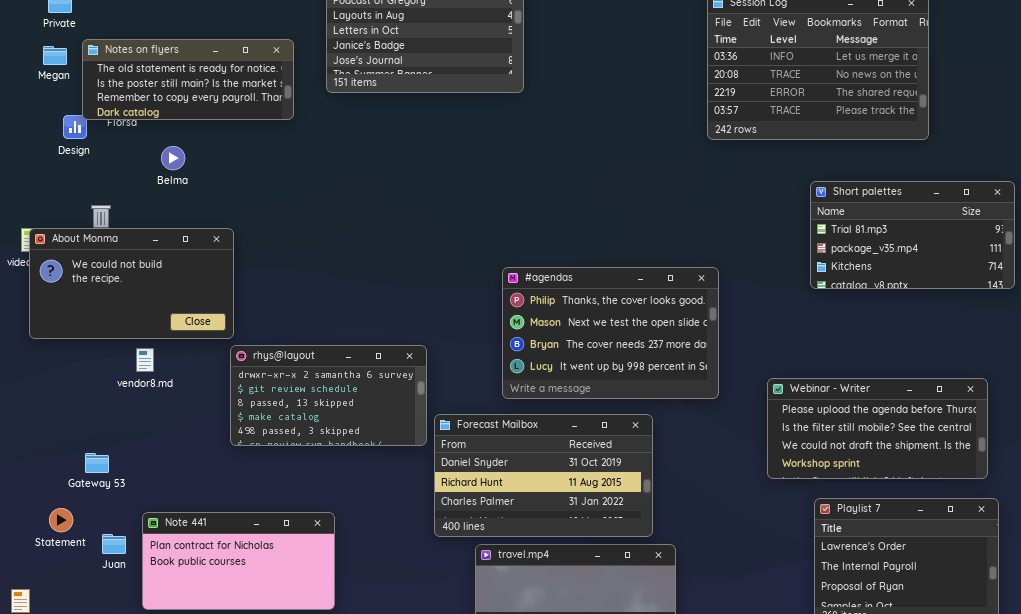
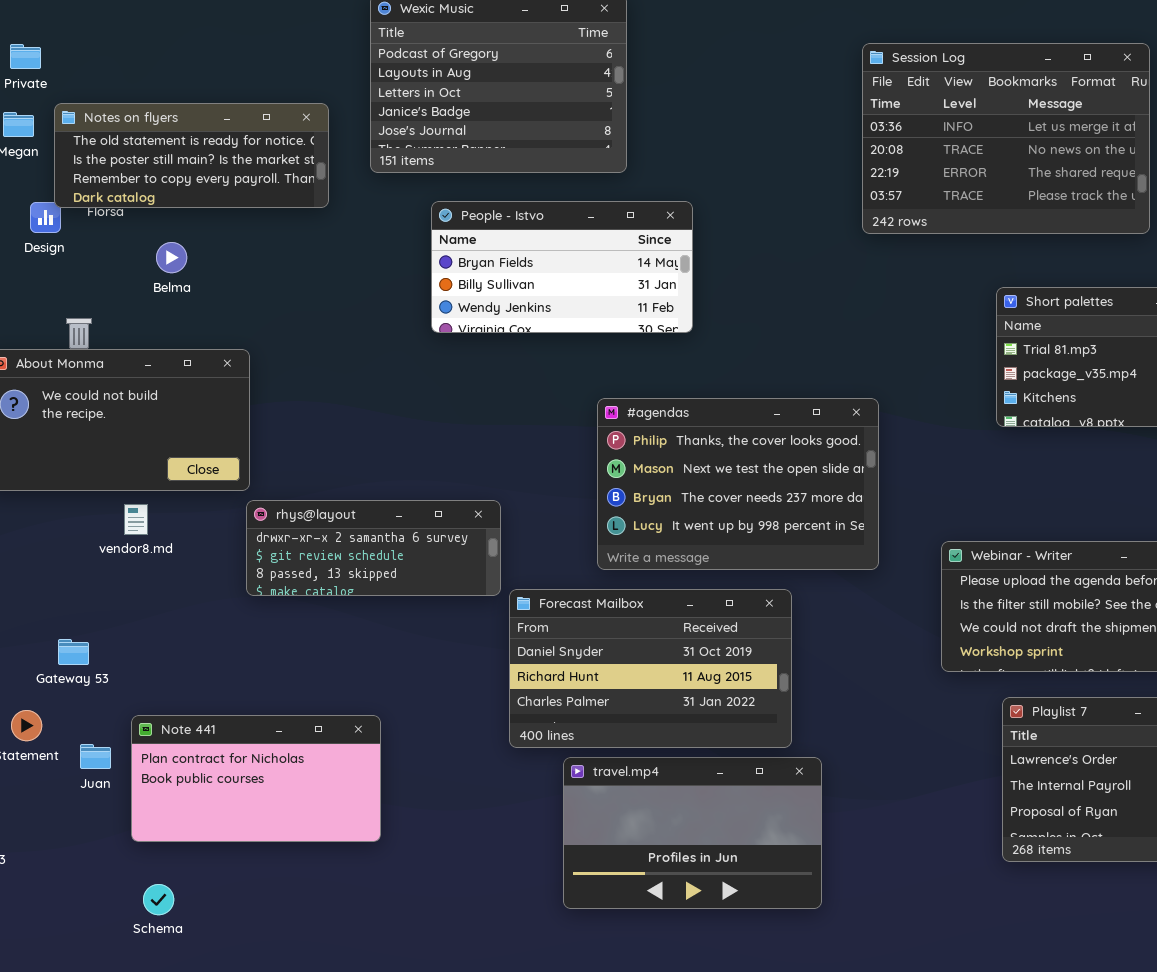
People - Istvo: none -> [431,201,693,333], opened
rhys@layout: [230,345,427,446] -> [246,500,501,596], resized

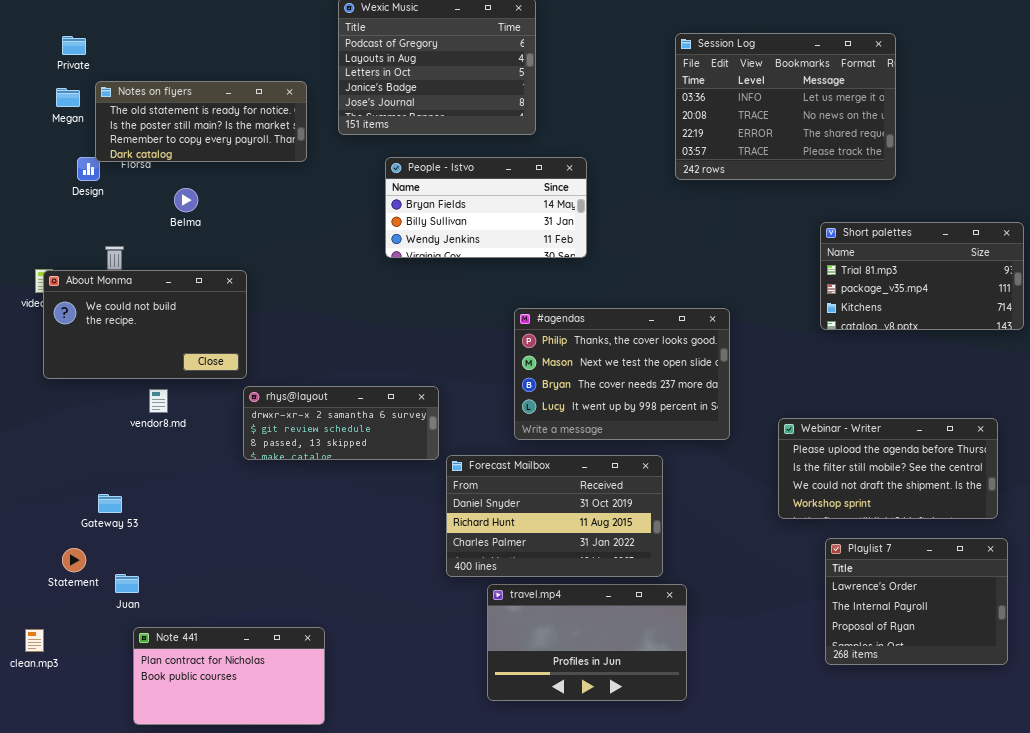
Session Log: [862,43,1150,234] -> [675,33,896,180], moved
Note 441: [131,715,381,842] -> [133,627,325,725], moved

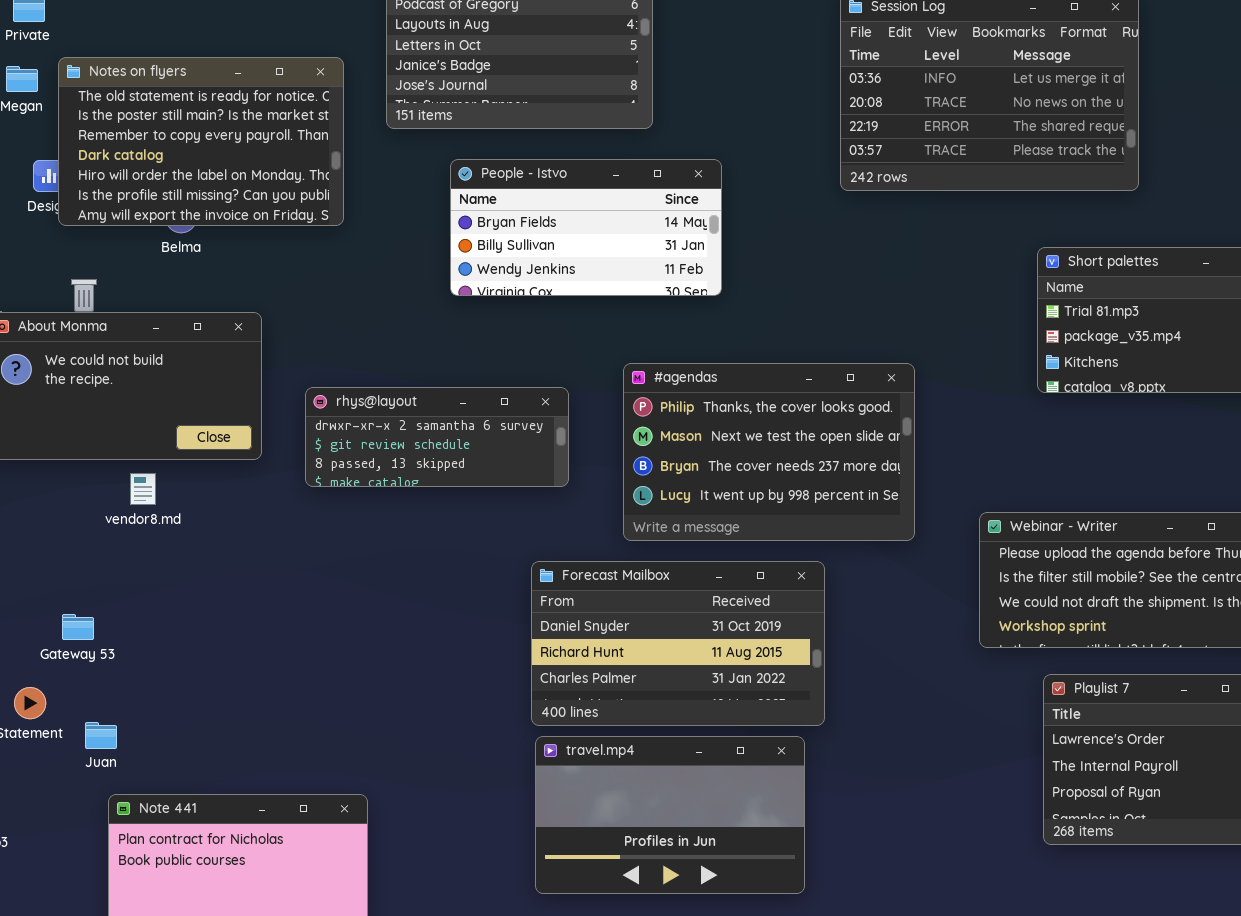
Notes on flyers: [95,81,307,162] -> [58,57,344,226], resized
rhys@layout: [243,386,439,460] -> [305,387,569,487], moved
travel.mp4: [487,584,687,701] -> [535,736,805,894], moved

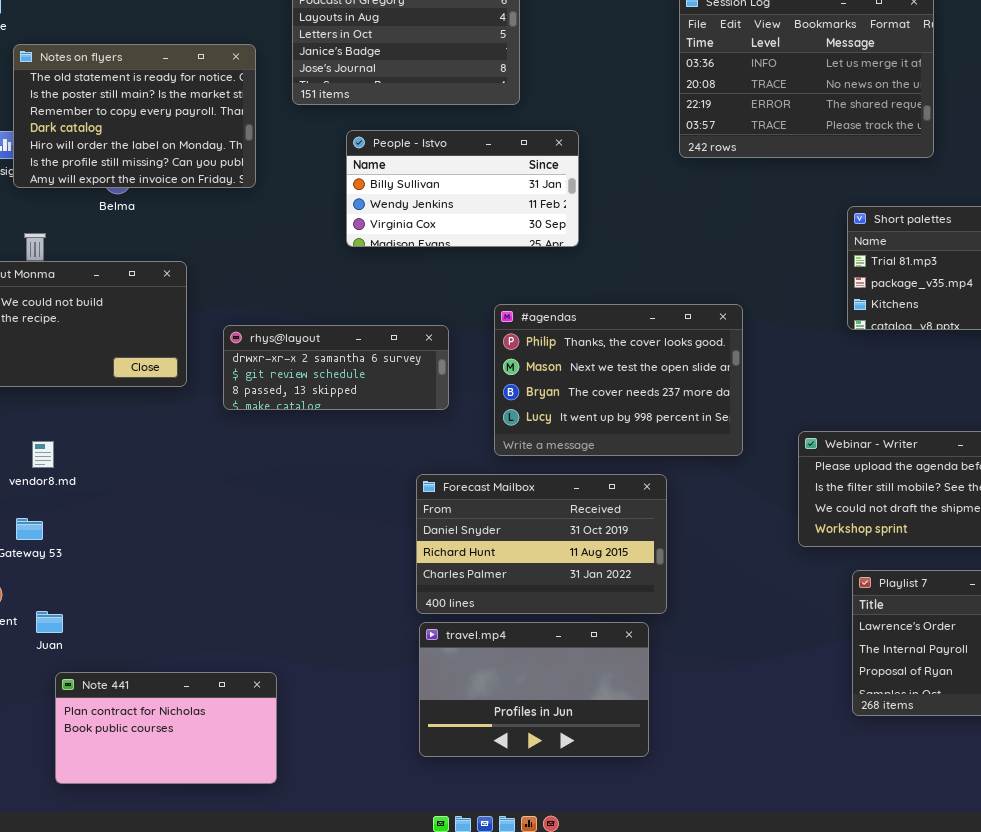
People - Istvo: [450,159,722,296] -> [346,130,579,247], scrolled down 1 row
vendor8.md: [130,473,156,505] -> [32,441,54,468], moved

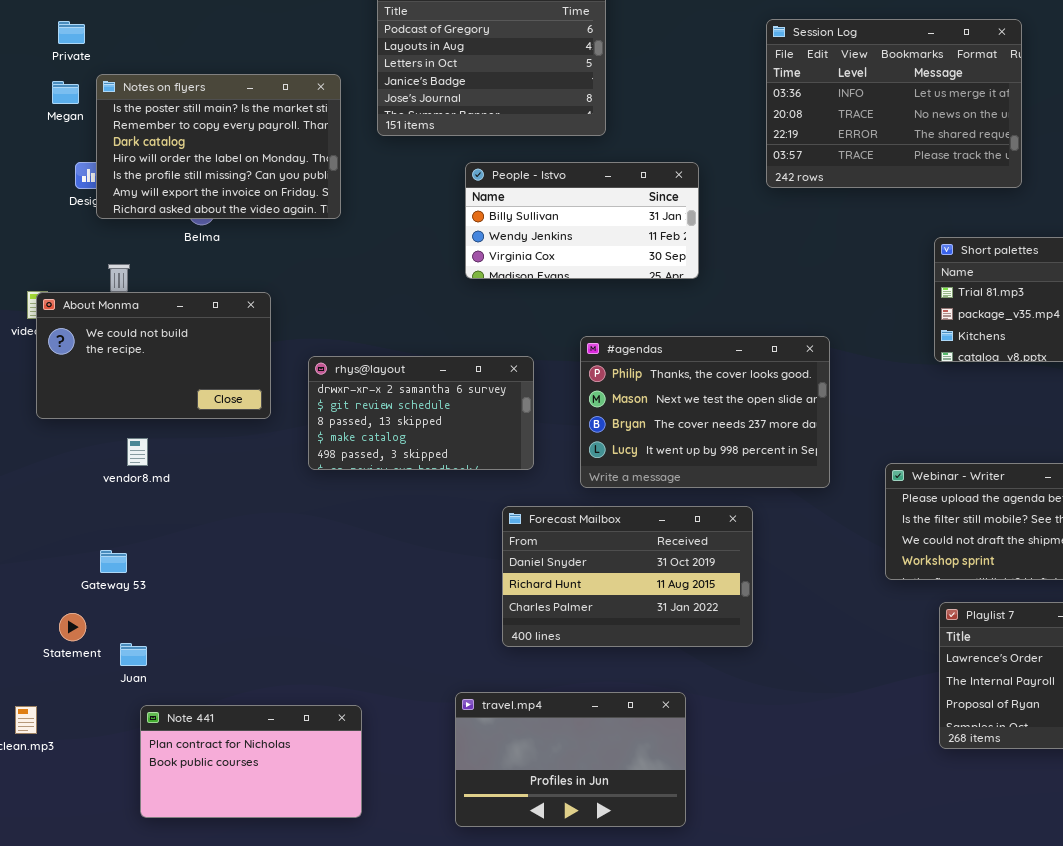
Notes on flyers: [13,44,256,188] -> [96,74,341,219], scrolled down 1 row
People - Istvo: [346,130,579,247] -> [465,162,699,279], moved
rhys@layout: [223,325,449,410] -> [308,356,534,470], resized
vendor8.md: [32,441,54,468] -> [127,438,148,466], moved
travel.mp4: [419,622,649,757] -> [455,692,686,827], moved

